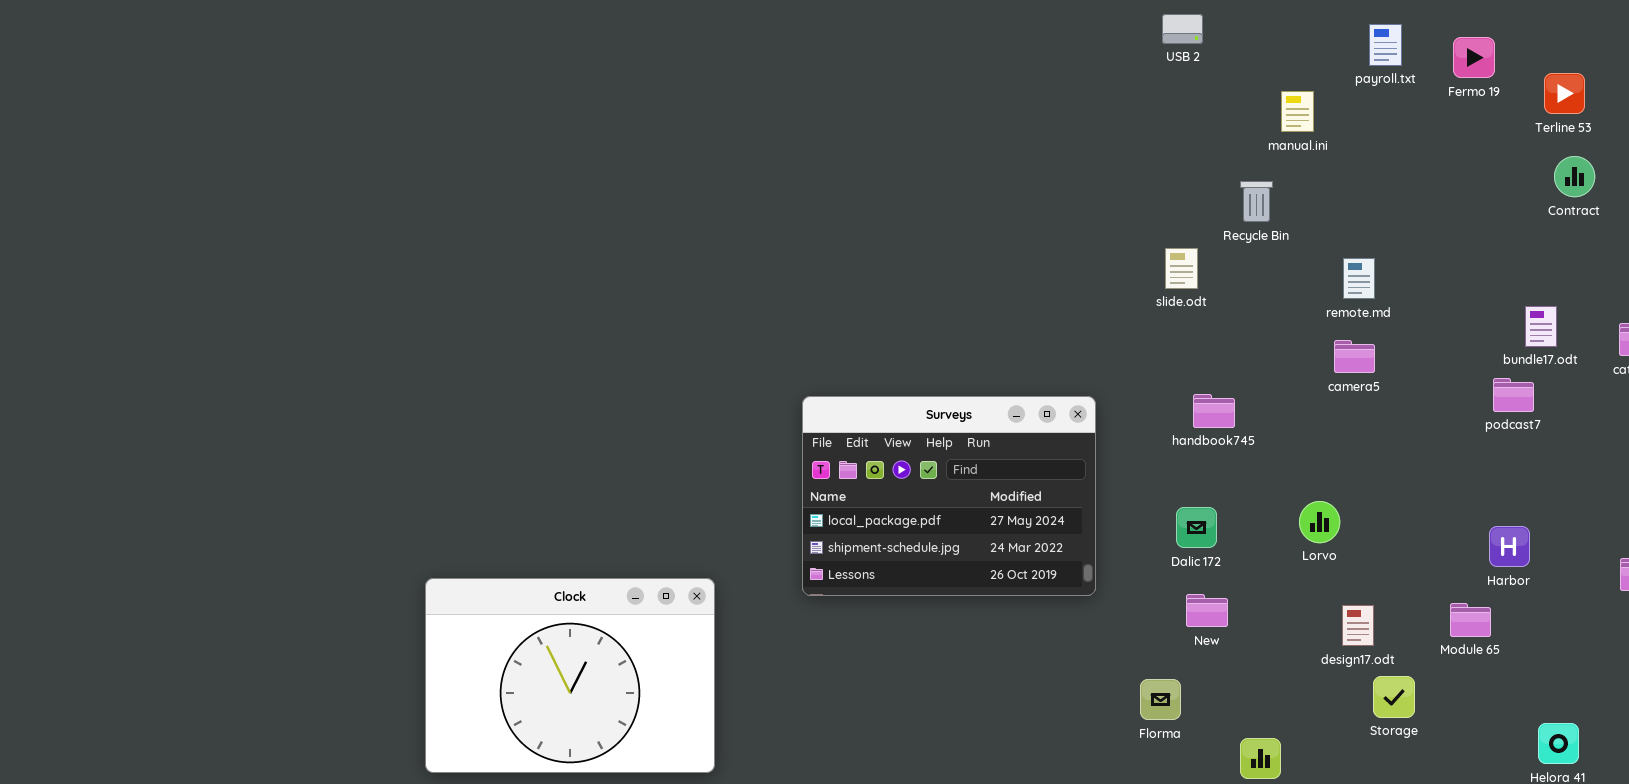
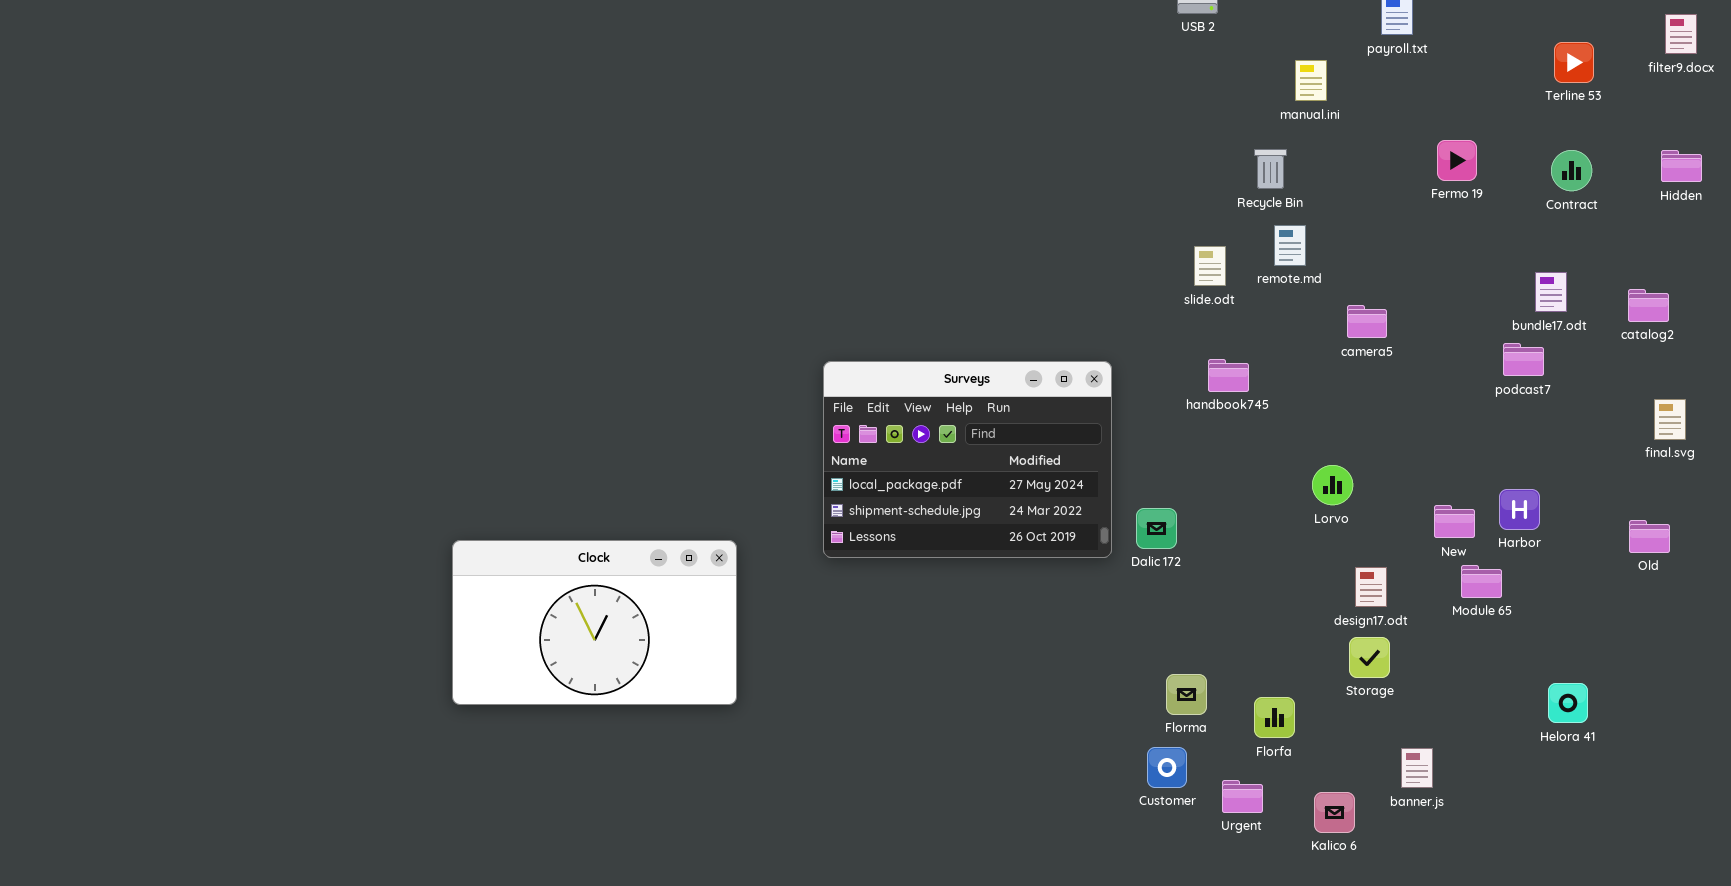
Fermo 19: [1453,37,1495,78] -> [1437,140,1477,181], moved
Contract: [1554,156,1595,197] -> [1551,150,1592,191], moved
slide.odt: [1165,248,1198,289] -> [1194,246,1226,286], moved
remote.md: [1343,258,1375,299] -> [1274,225,1306,266], moved
Dalic 172: [1176,507,1217,548] -> [1136,508,1177,549], moved
Clock: [425,578,715,773] -> [452,540,737,705], resized
New: [1186,594,1228,627] -> [1434,505,1475,538], moved
Storage: [1373,676,1415,718] -> [1349,637,1390,678], moved
Florma: [1140,679,1181,720] -> [1166,674,1207,715], moved

